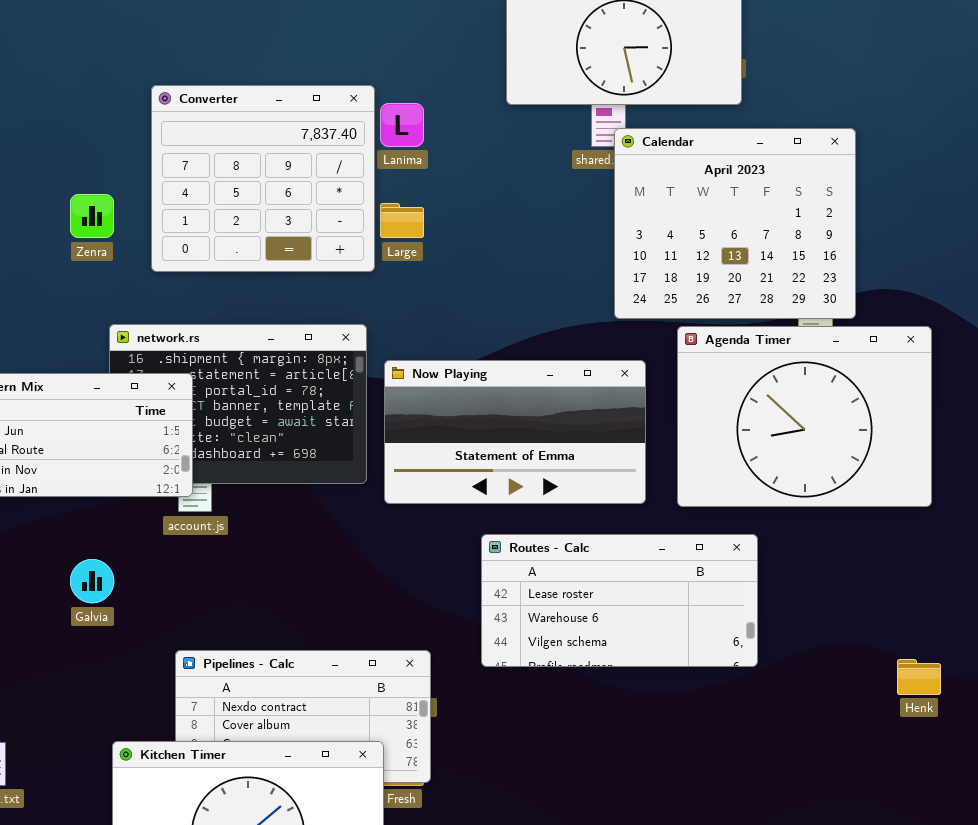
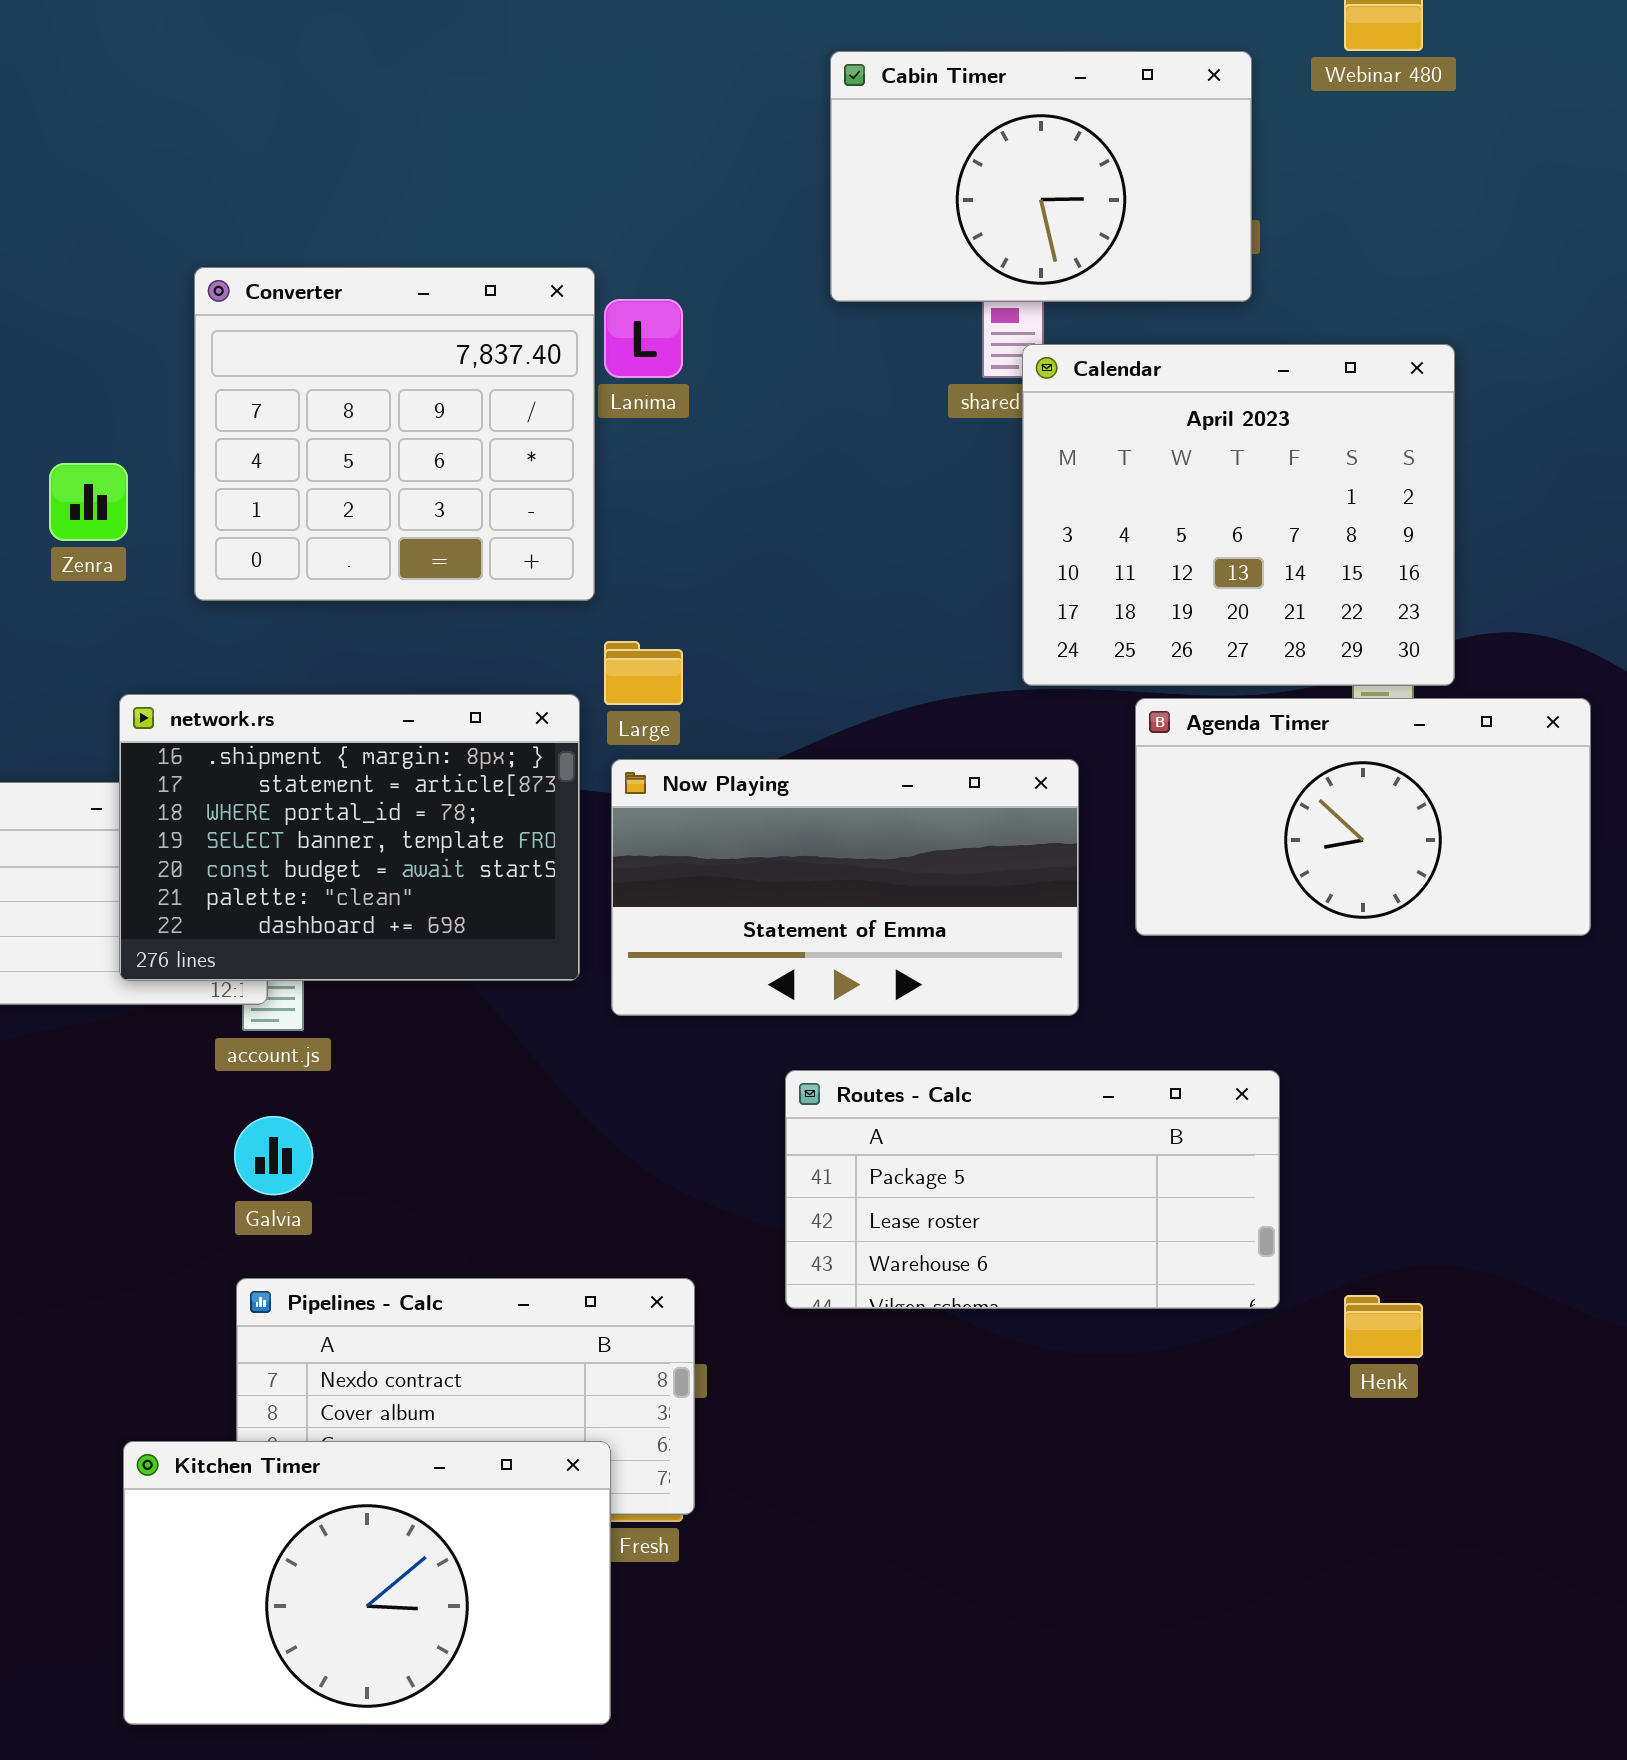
Large: [380,203,424,238] -> [604,641,683,705], moved
network.rs: [109,324,367,484] -> [119,694,580,981], raised
Agenda Timer: [677,326,932,507] -> [1135,698,1591,936], resized
Routes - Calc: [481,534,758,667] -> [785,1070,1280,1309], scrolled up 1 row
Galvia: [70,559,114,603] -> [234,1116,313,1195], moved
Henk: [897,659,941,695] -> [1344,1295,1423,1358], moved

